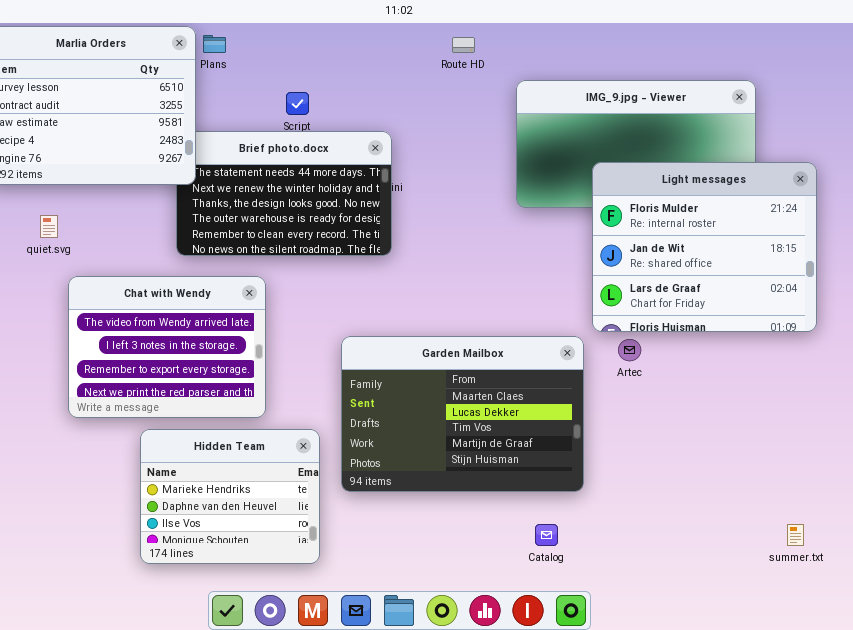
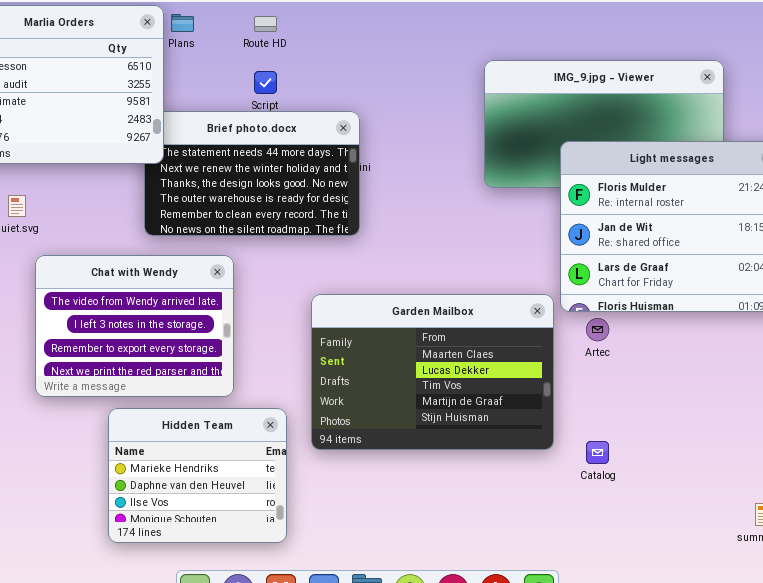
Route HD: [452,37,475,53] -> [254,16,277,32], moved
Garden Mailbox: [341,336,584,492] -> [311,294,554,450], moved
Catalog: [535,524,558,546] -> [586,441,609,464], moved

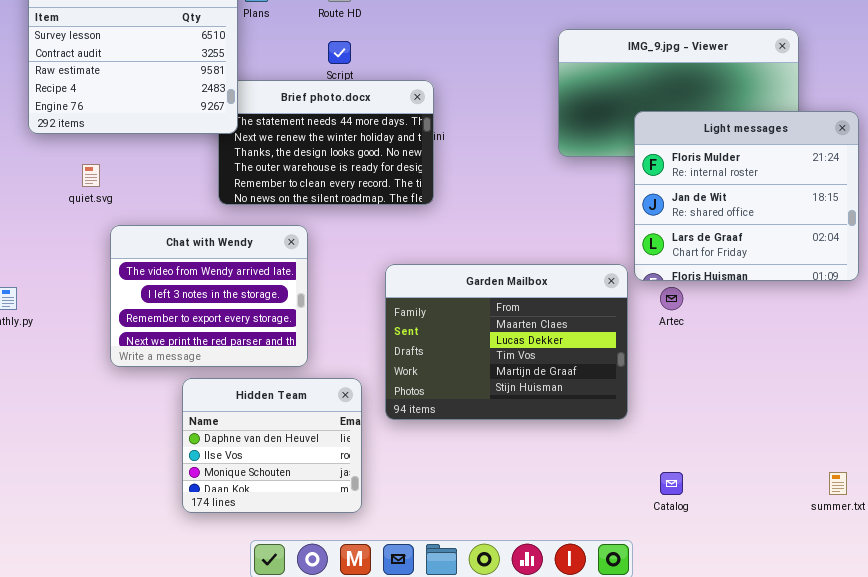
Hidden Team: [108,408,287,543] -> [182,378,362,513], scrolled down 1 row
Catalog: [586,441,609,464] -> [660,472,683,495], moved

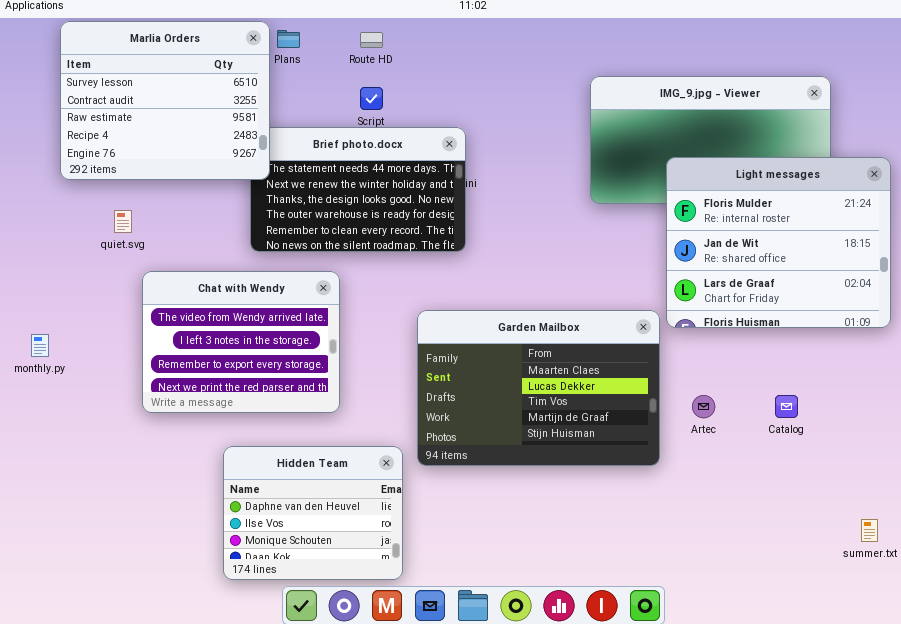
Artec: [660,287,683,310] -> [692,395,715,418], moved
Hidden Team: [182,378,362,513] -> [223,446,403,580], moved
Catalog: [660,472,683,495] -> [775,395,798,418], moved

